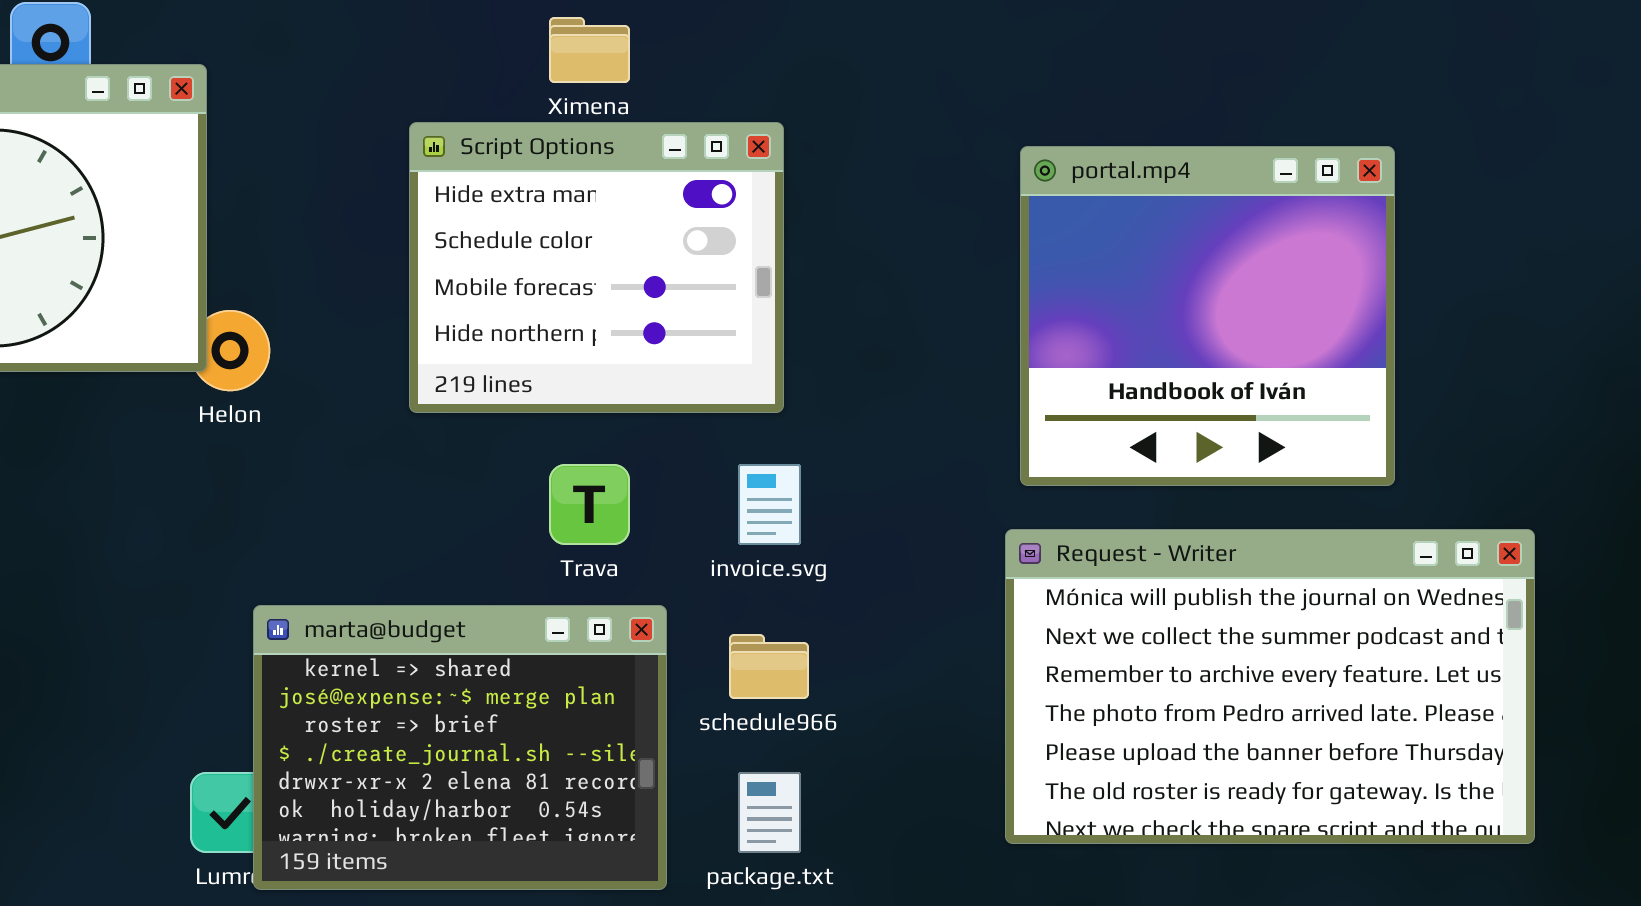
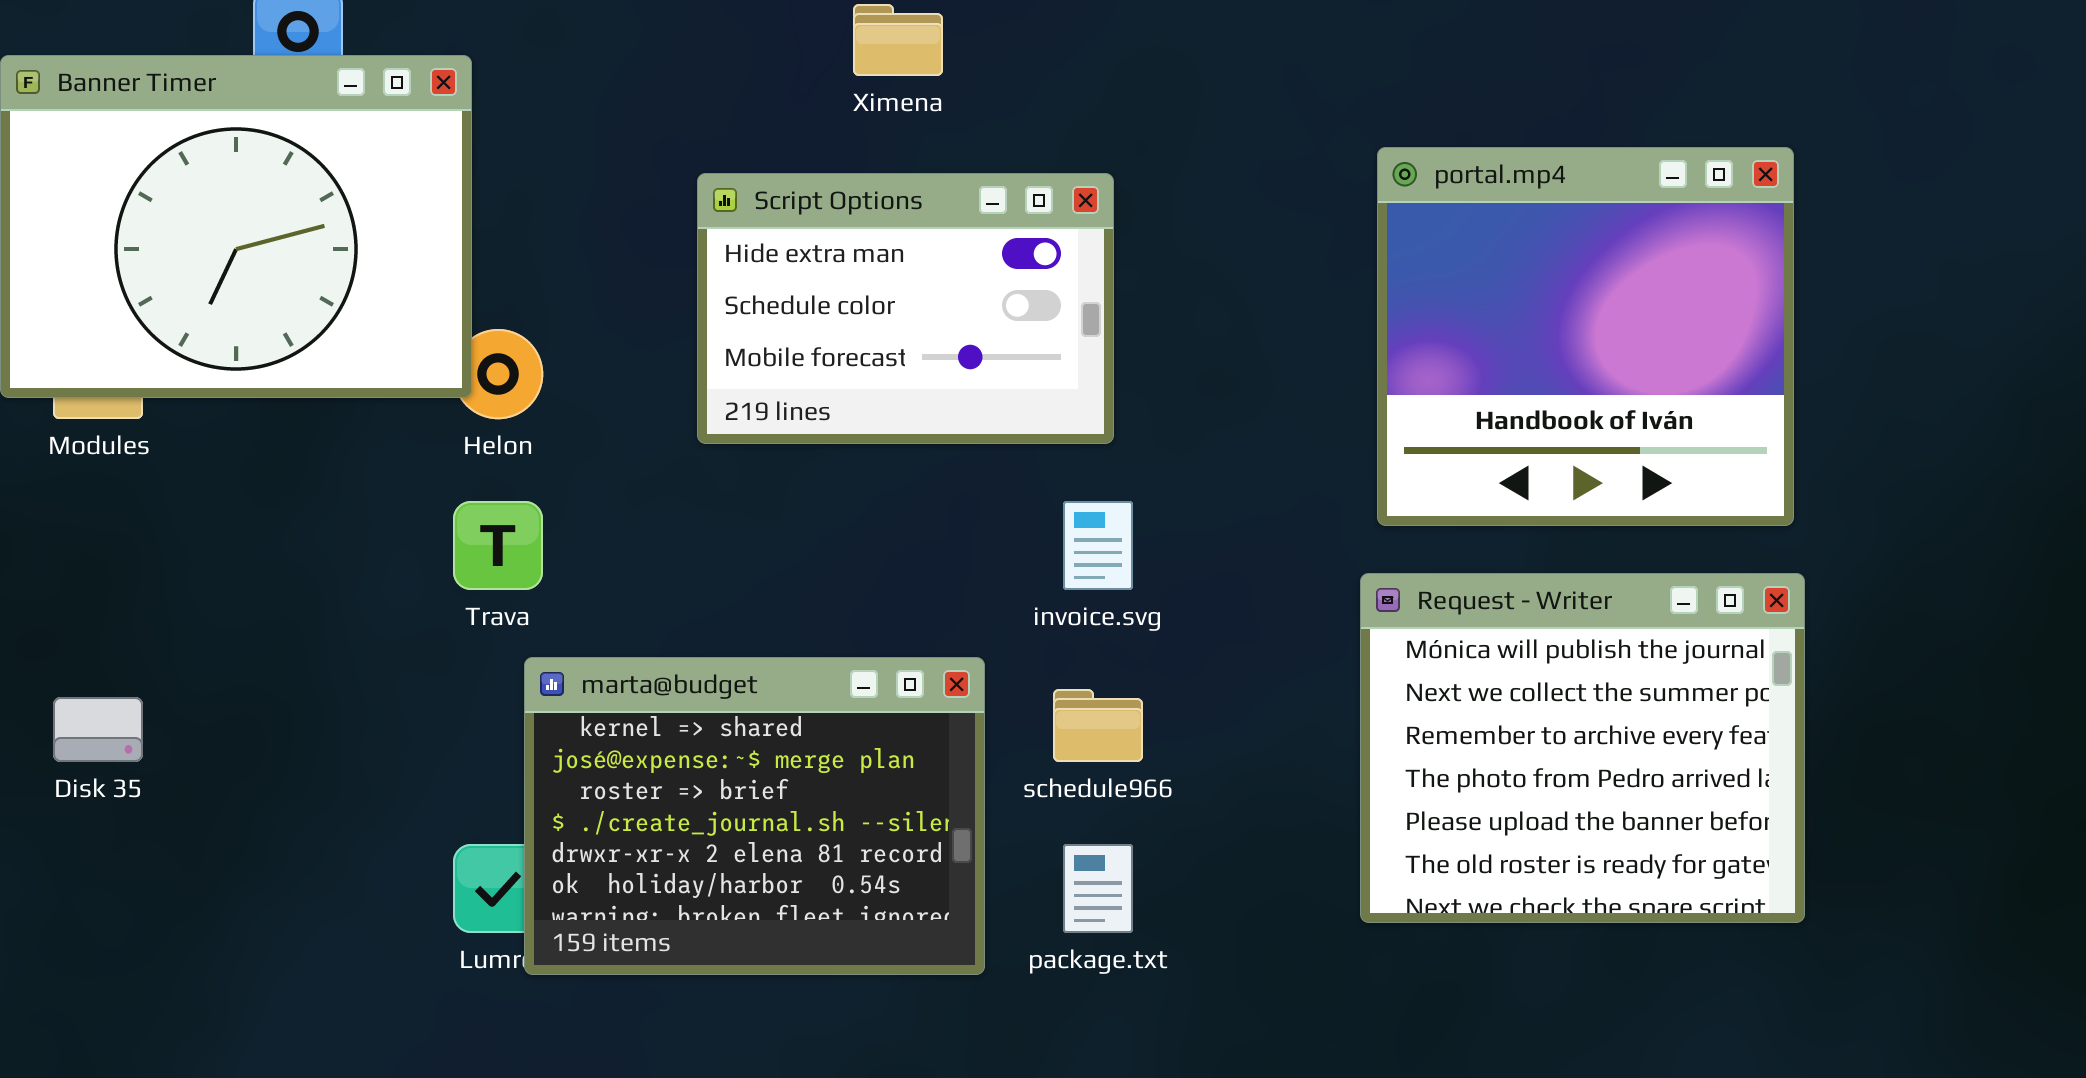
Script Options: [409,122,784,413] -> [697,173,1114,444], resized
Trava: [549,464,630,545] -> [453,501,543,590], moved
Request - Writer: [1005,529,1535,844] -> [1360,573,1805,923], resized

